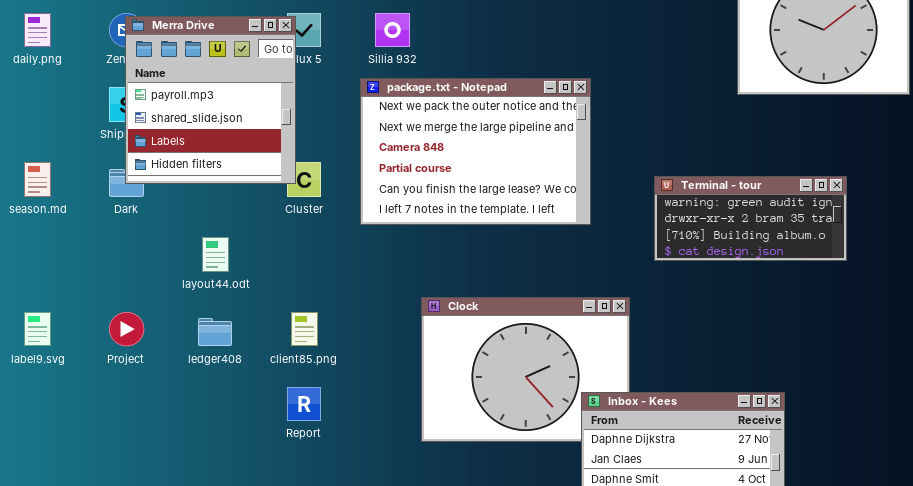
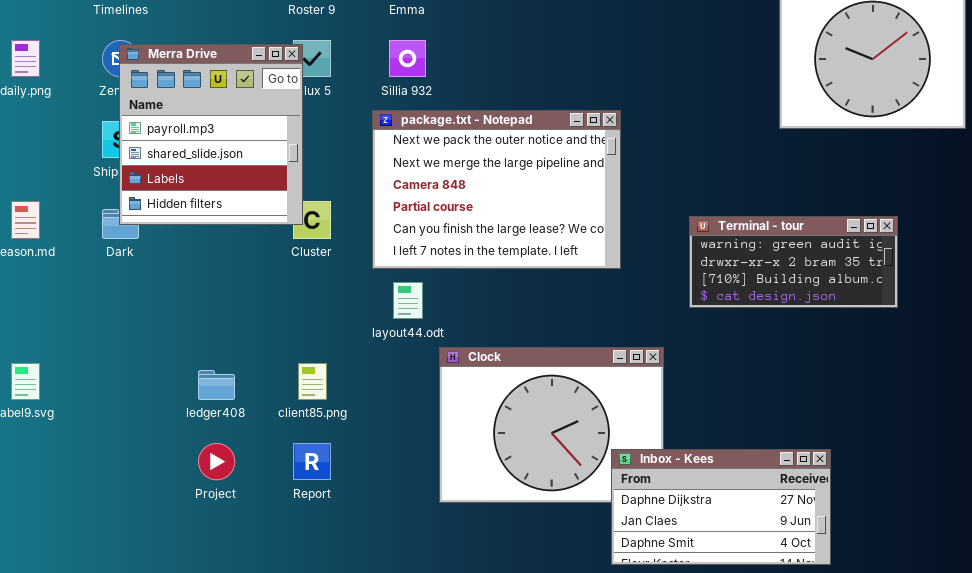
layout44.odt: [202,237,229,272] -> [393,282,423,319], moved
Project: [109,312,144,346] -> [198,443,235,480], moved

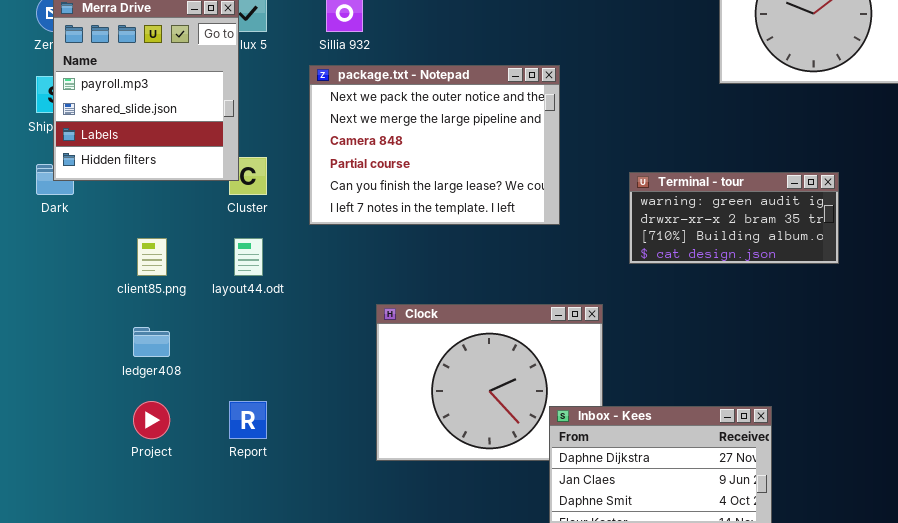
layout44.odt: [393,282,423,319] -> [234,238,263,276], moved
client85.png: [298,363,327,400] -> [137,238,167,276], moved

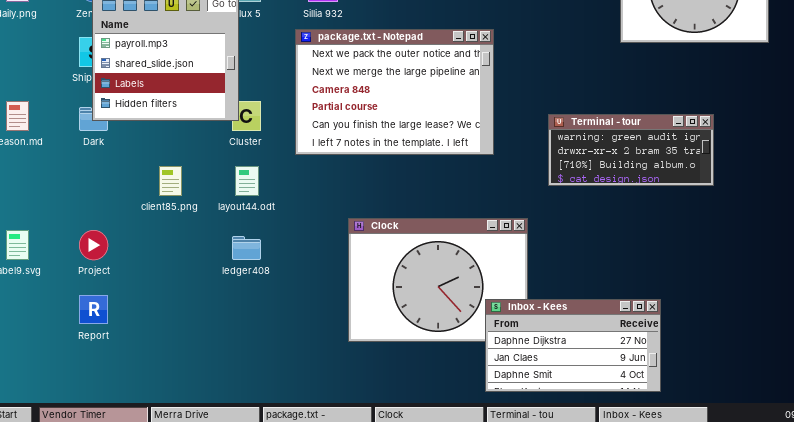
ledger408: [133,327,170,357] -> [232,236,261,260], moved
Project: [133,401,170,439] -> [79,230,108,260], moved
Report: [229,401,267,439] -> [79,295,108,324], moved

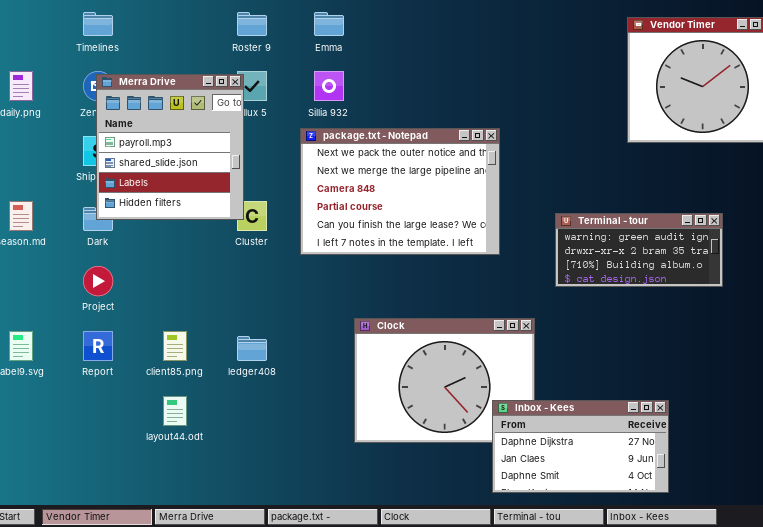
client85.png: [159,166,182,196] -> [163,331,187,361], moved
layout44.odt: [235,166,259,196] -> [163,396,187,426], moved
Project: [79,230,108,260] -> [83,266,113,296], moved
Report: [79,295,108,324] -> [83,331,113,361], moved

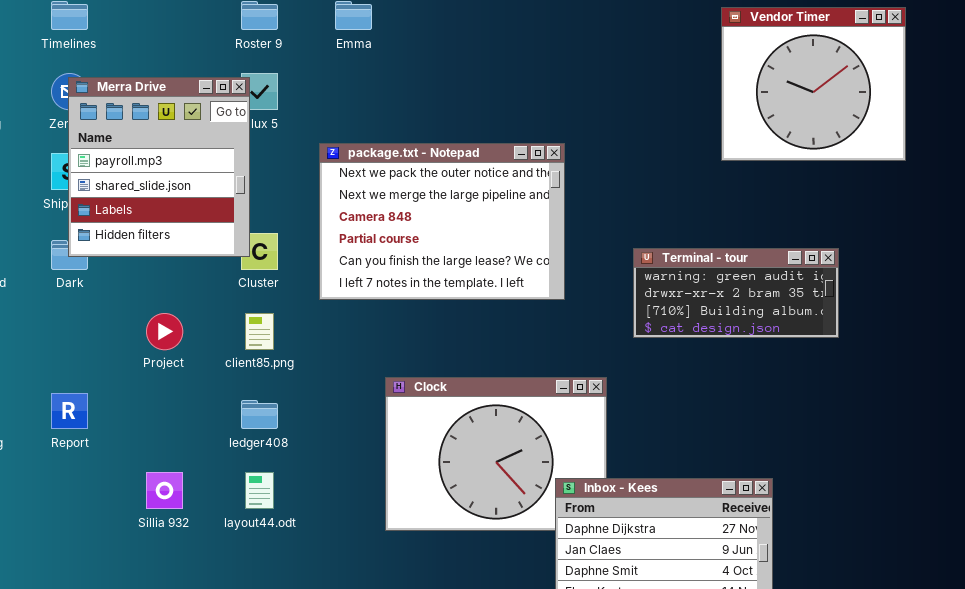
Sillia 932: [314,71,344,101] -> [146,472,183,509], moved
Project: [83,266,113,296] -> [146,313,183,350], moved
client85.png: [163,331,187,361] -> [245,313,274,350], moved
layout44.odt: [163,396,187,426] -> [245,472,274,509], moved

